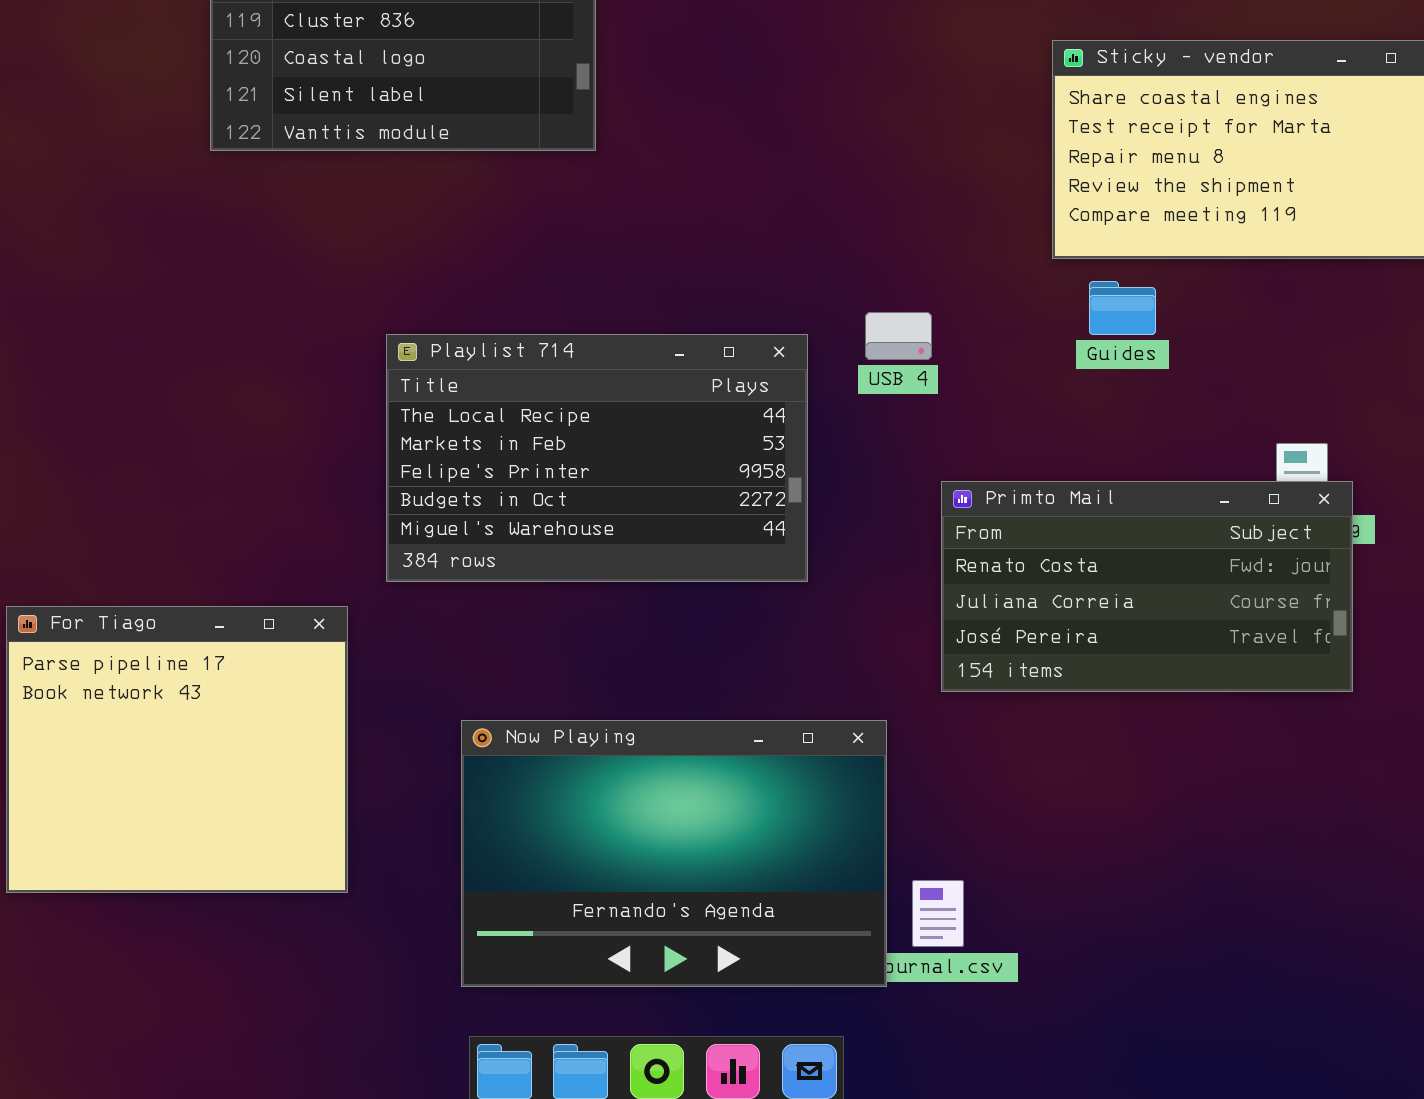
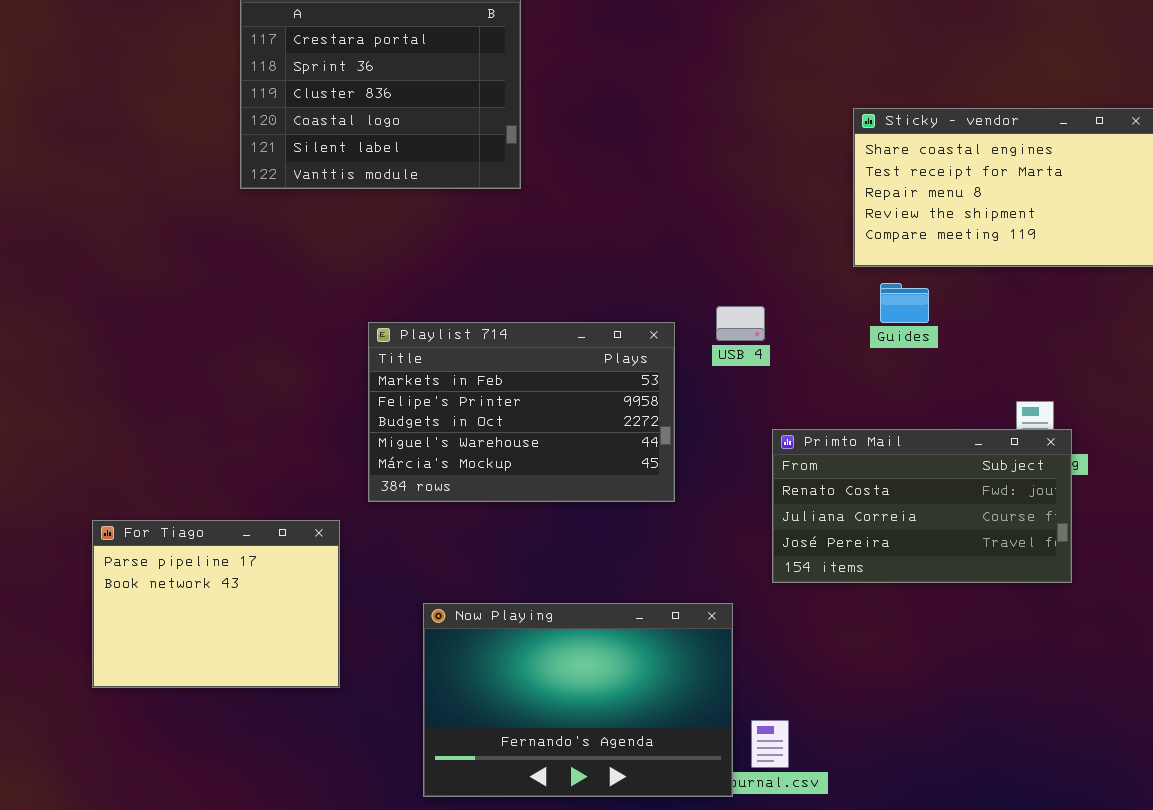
Playlist 714: [386,334,808,582] -> [368,322,675,502], scrolled down 1 row
For Tiago: [6,606,348,893] -> [92,520,340,688], resized

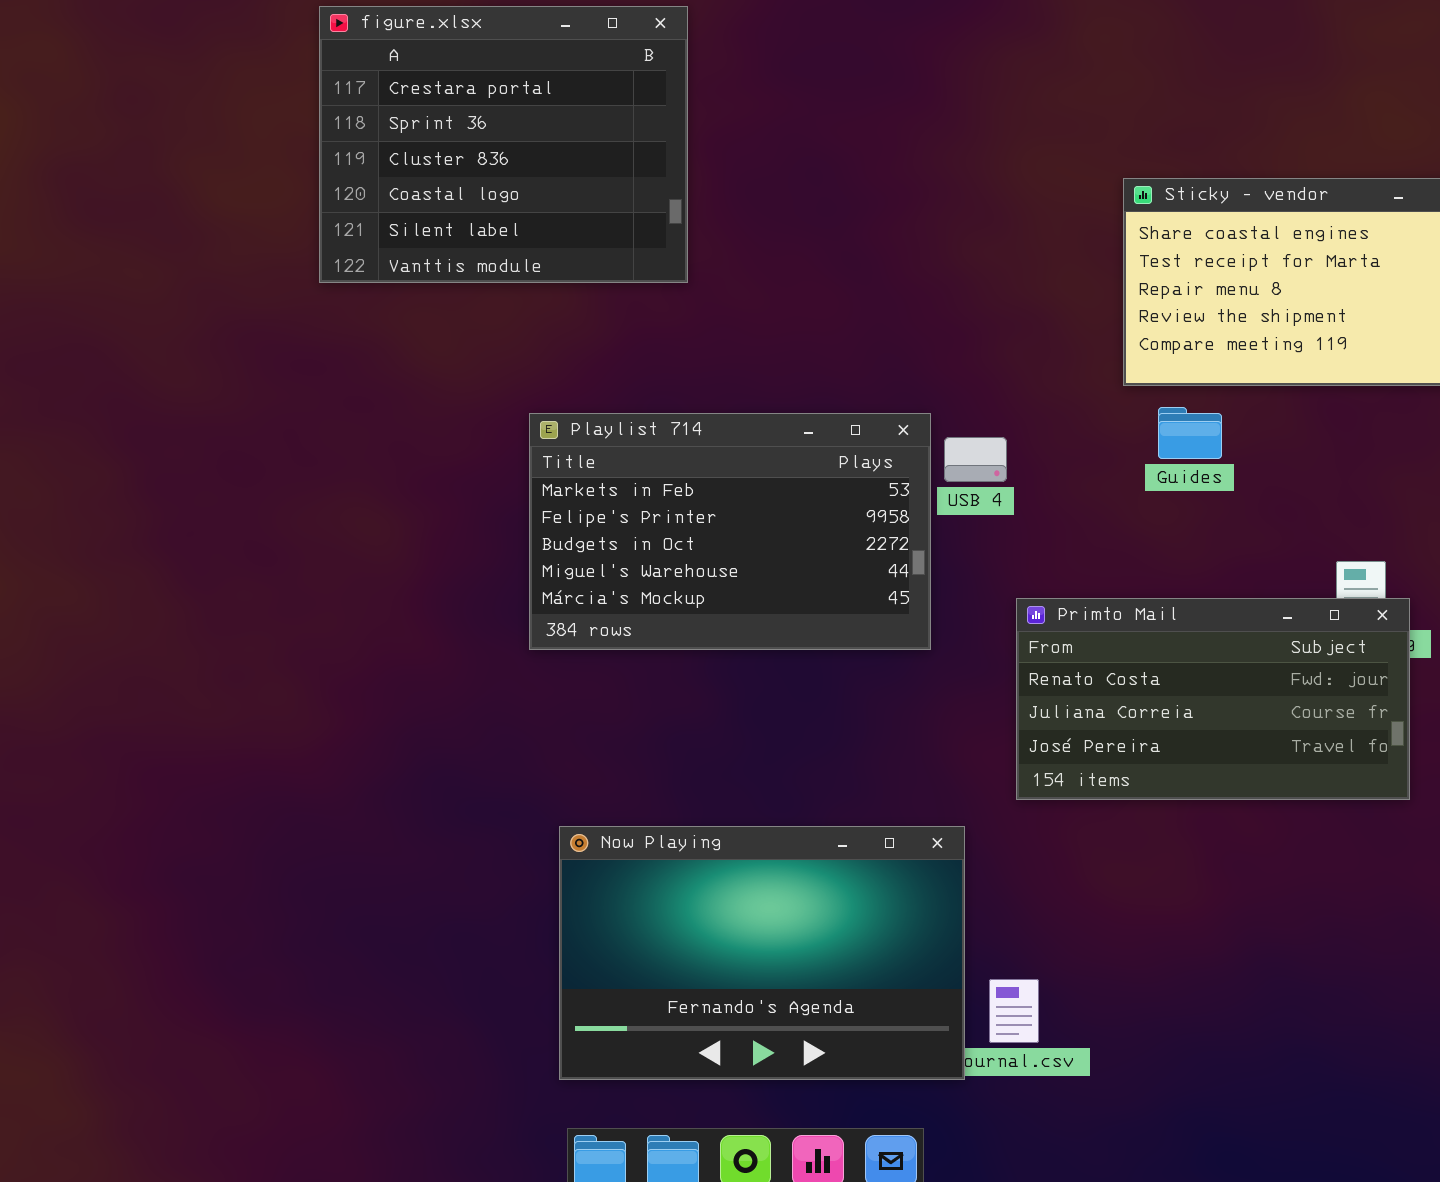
Playlist 714: [368,322,675,502] -> [529,413,931,650], moved
For Tiago: [92,520,340,688] -> none, closed

